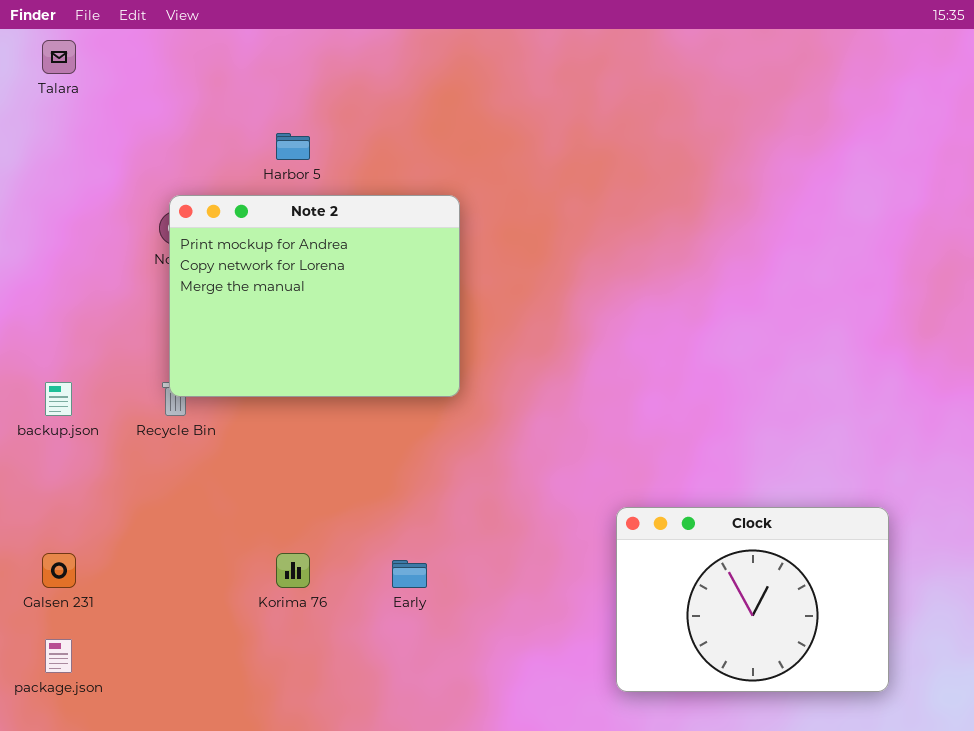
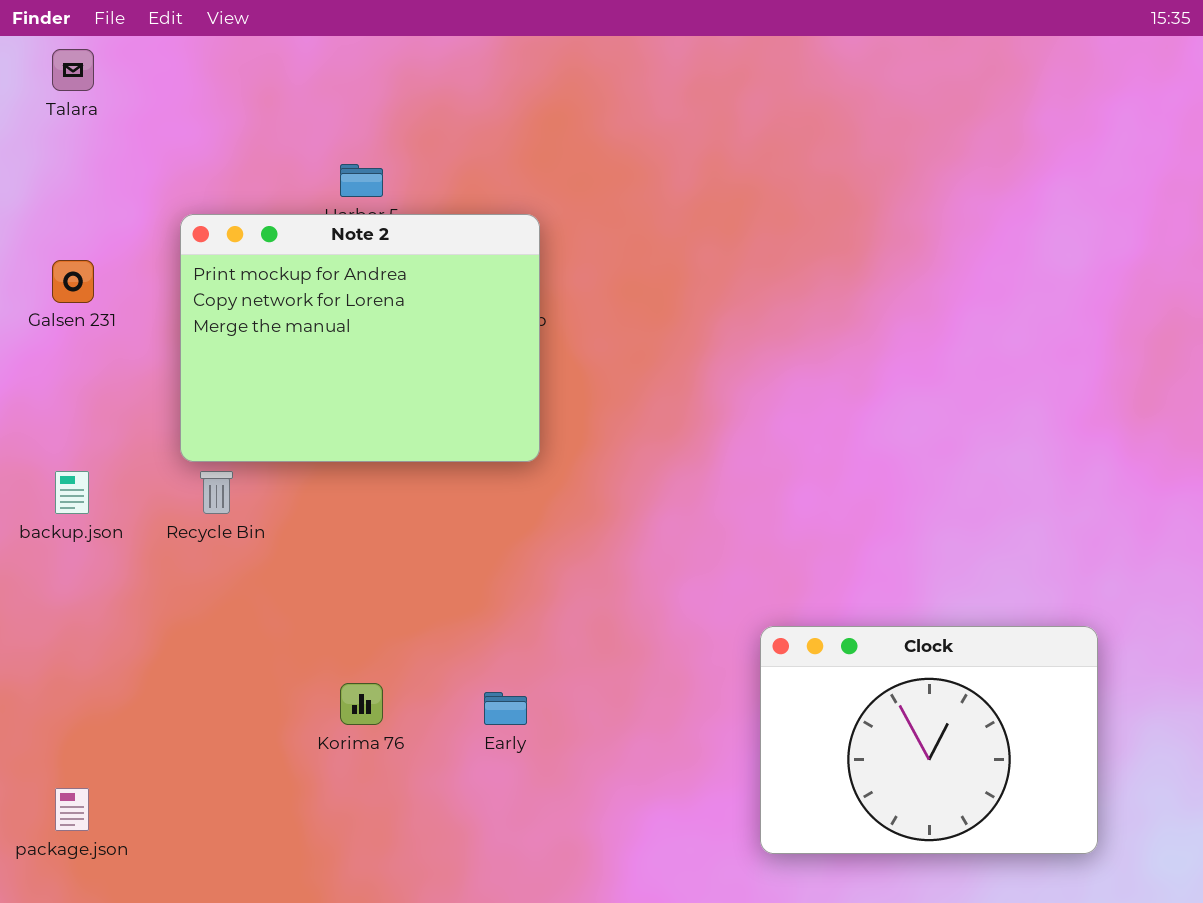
Note 2: [169,195,460,397] -> [180,214,540,462], moved
Galsen 231: [42,553,76,588] -> [52,260,94,303], moved

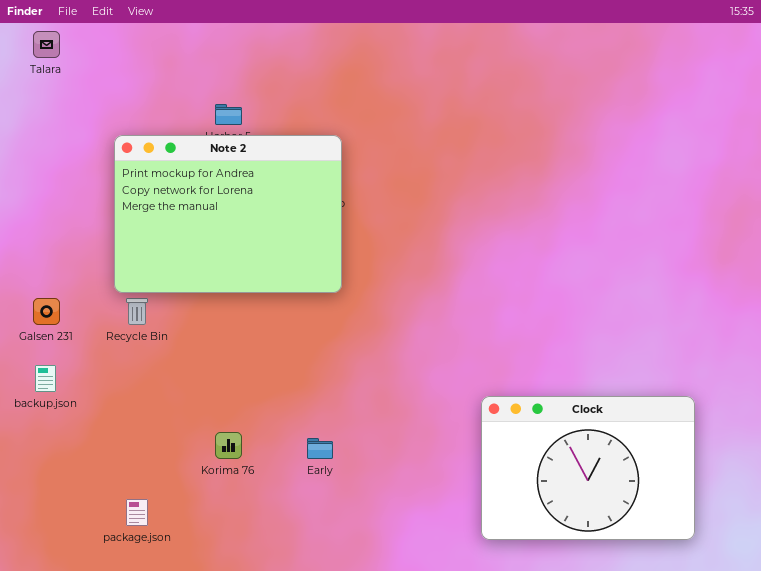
Galsen 231: [52,260,94,303] -> [33,298,60,325], moved
backup.json: [55,471,89,514] -> [35,365,56,392], moved
package.json: [55,788,89,831] -> [126,499,148,526], moved

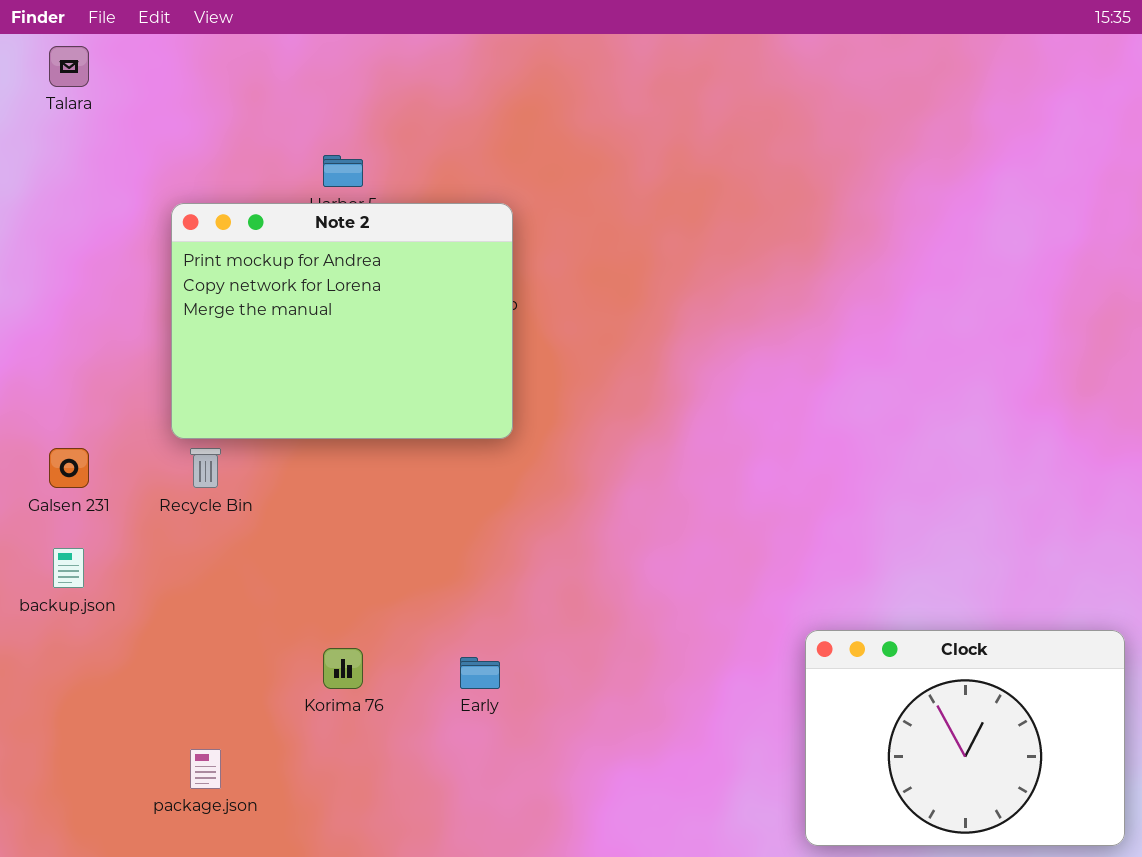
Clock: [481,396,695,540] -> [805,630,1125,846], moved

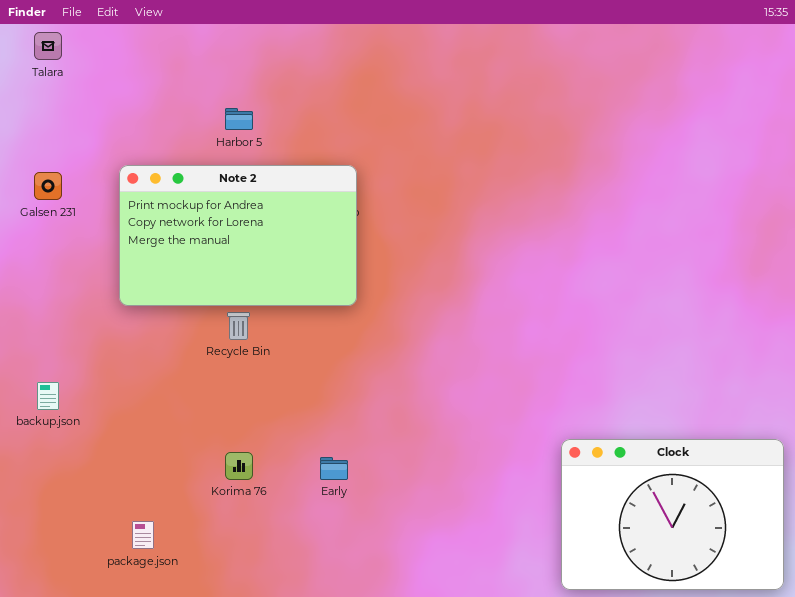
Note 2: [171,203,513,439] -> [119,165,357,306], resized
Galsen 231: [49,448,89,488] -> [34,172,62,200], moved
Recycle Bin: [190,448,221,488] -> [227,312,250,340], moved

